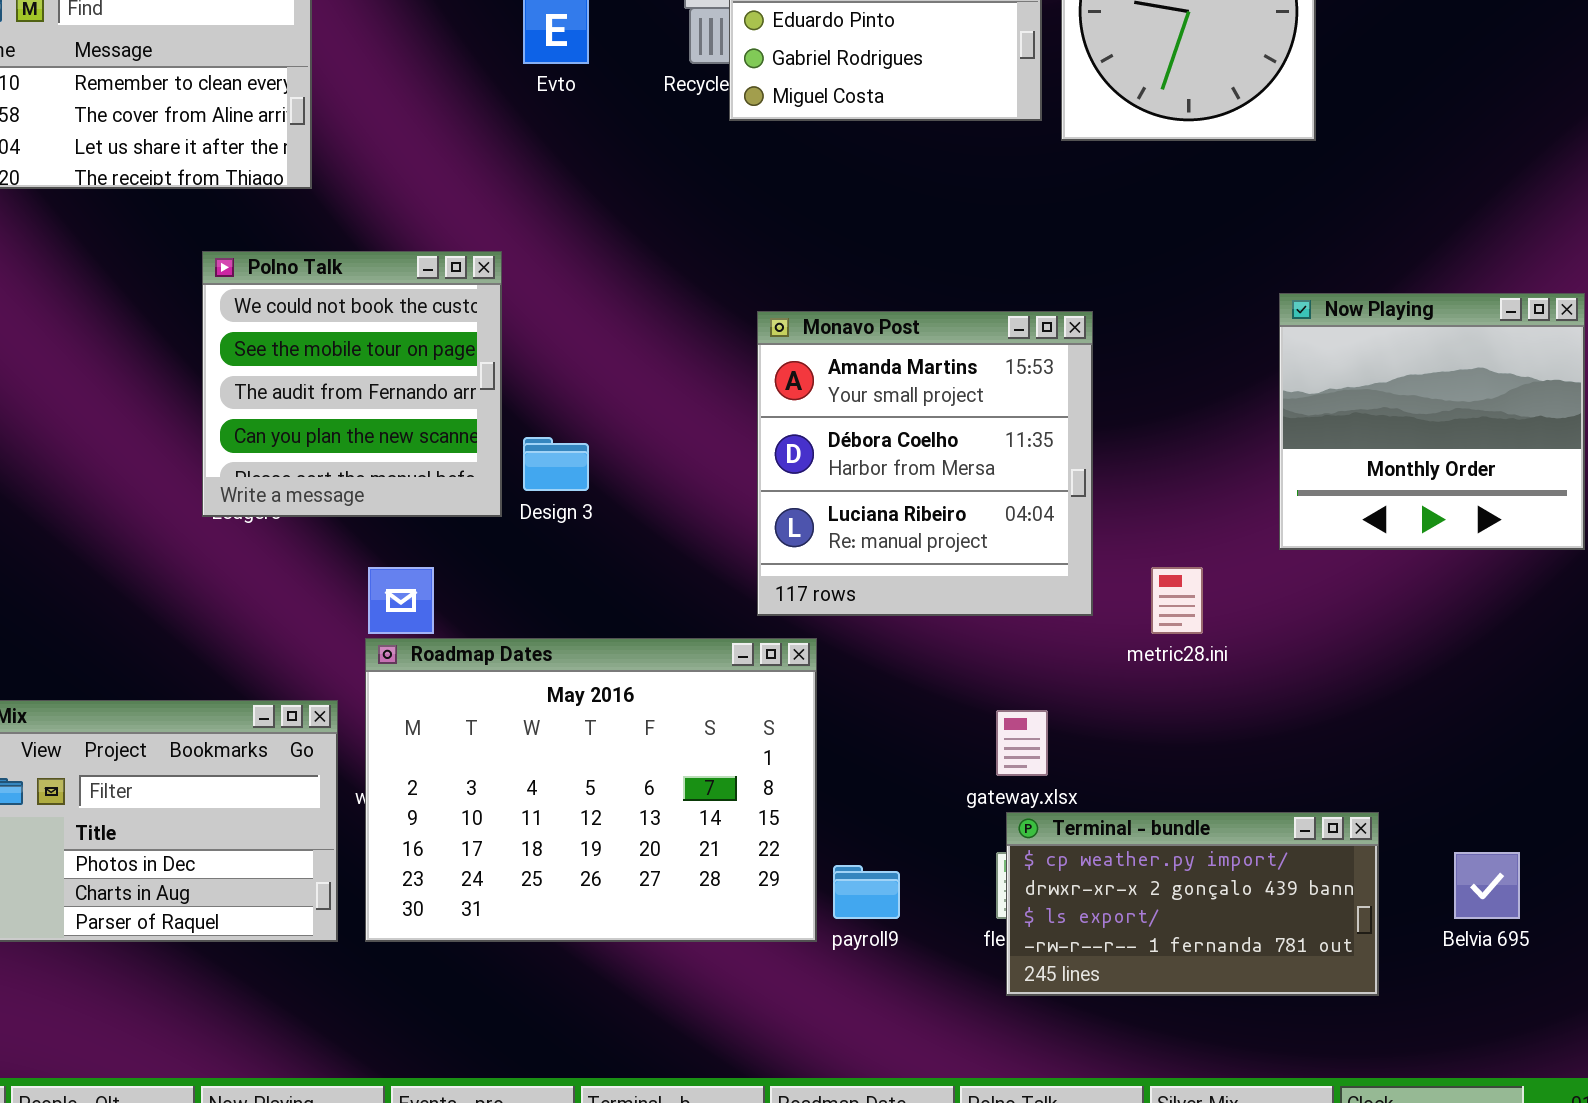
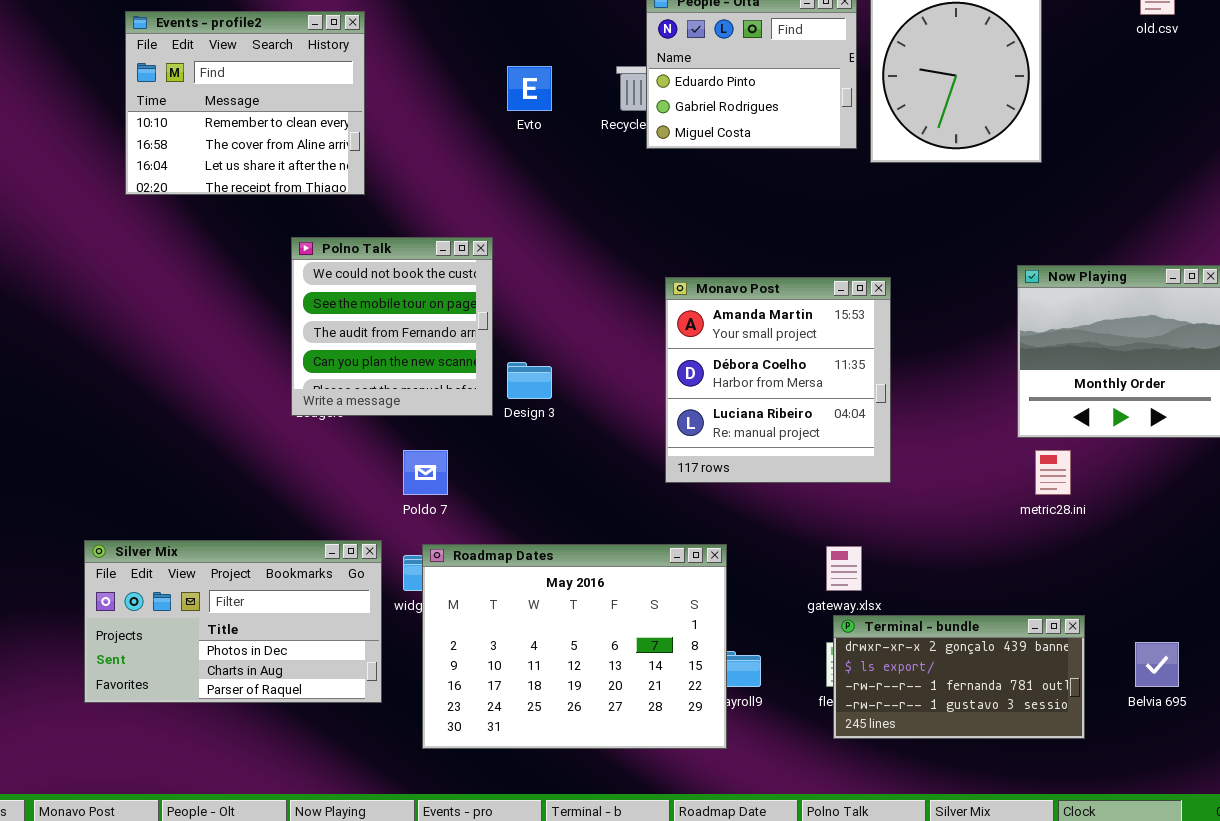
metric28.ini: [1151,567,1203,634] -> [1035,450,1071,495], moved
Roadmap Dates: [365,638,817,942] -> [422,544,727,749], moved
Terminal - bundle: [1006,812,1379,996] -> [833,615,1085,739], scrolled down 1 row

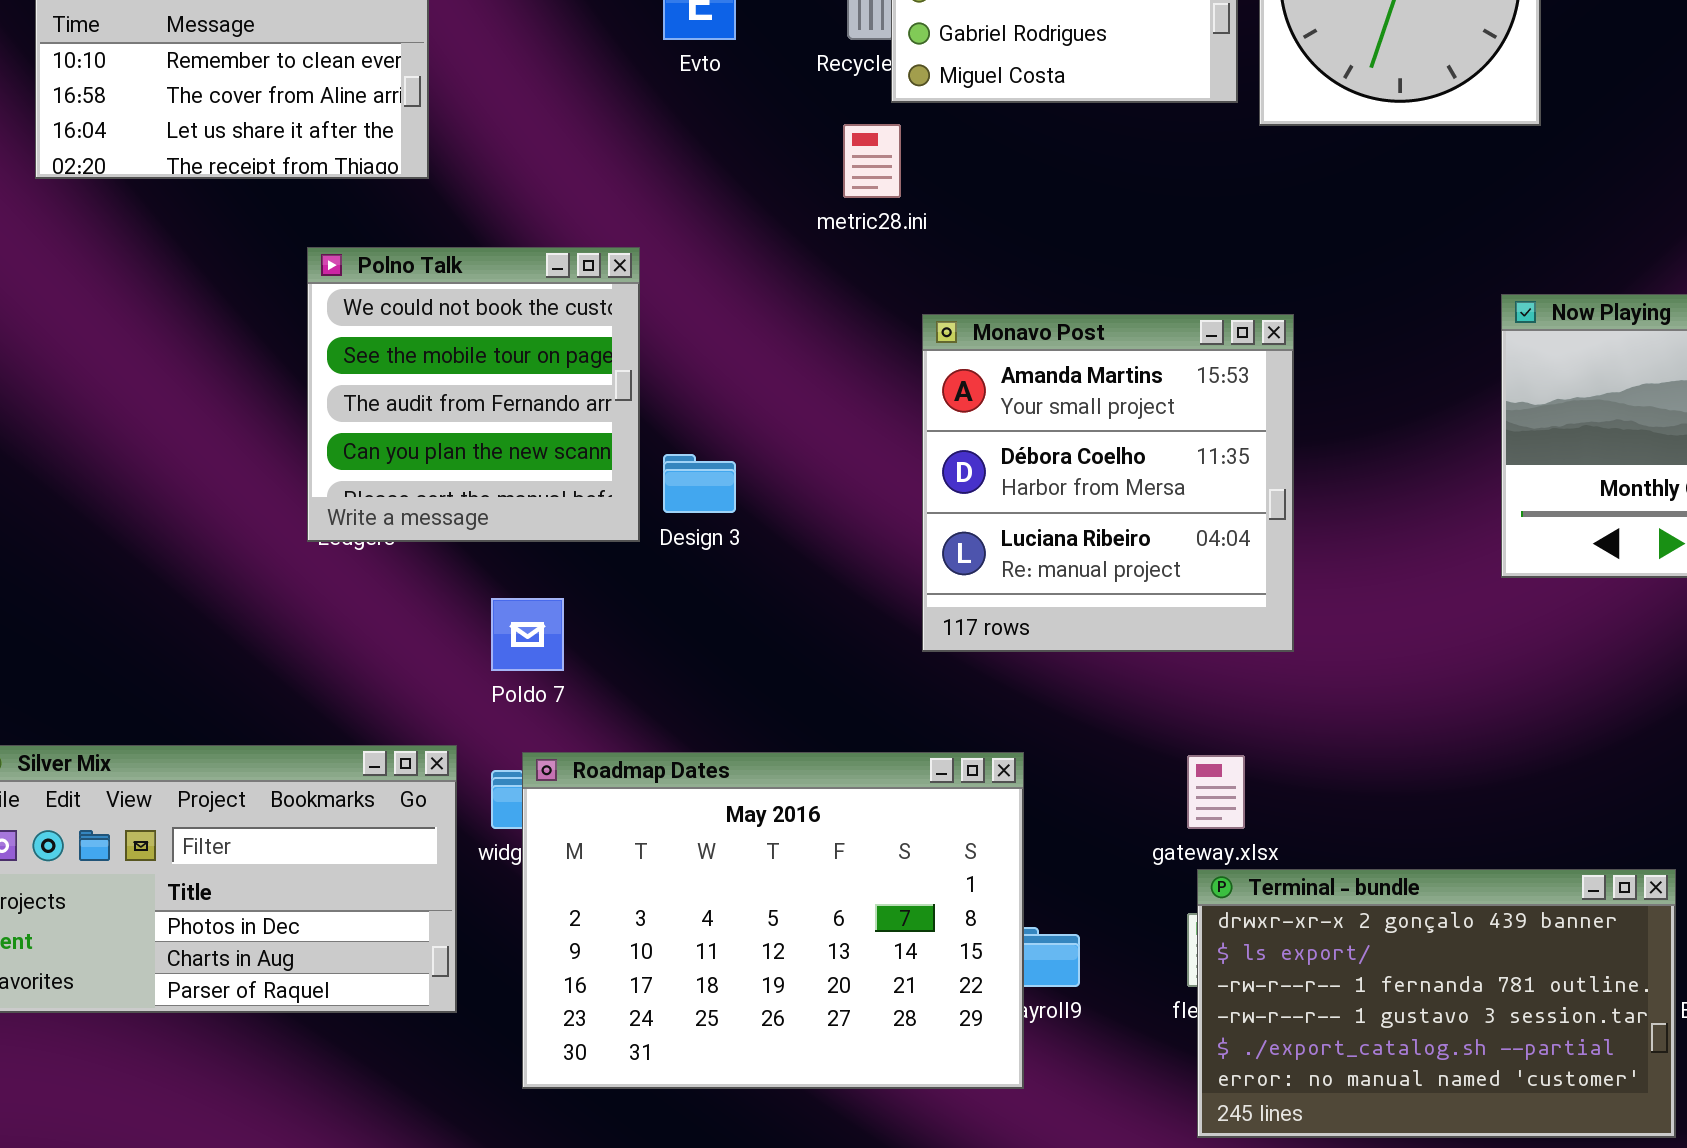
metric28.ini: [1035,450,1071,495] -> [843,124,901,198], moved
Terminal - bundle: [833,615,1085,739] -> [1197,869,1676,1138], resized

